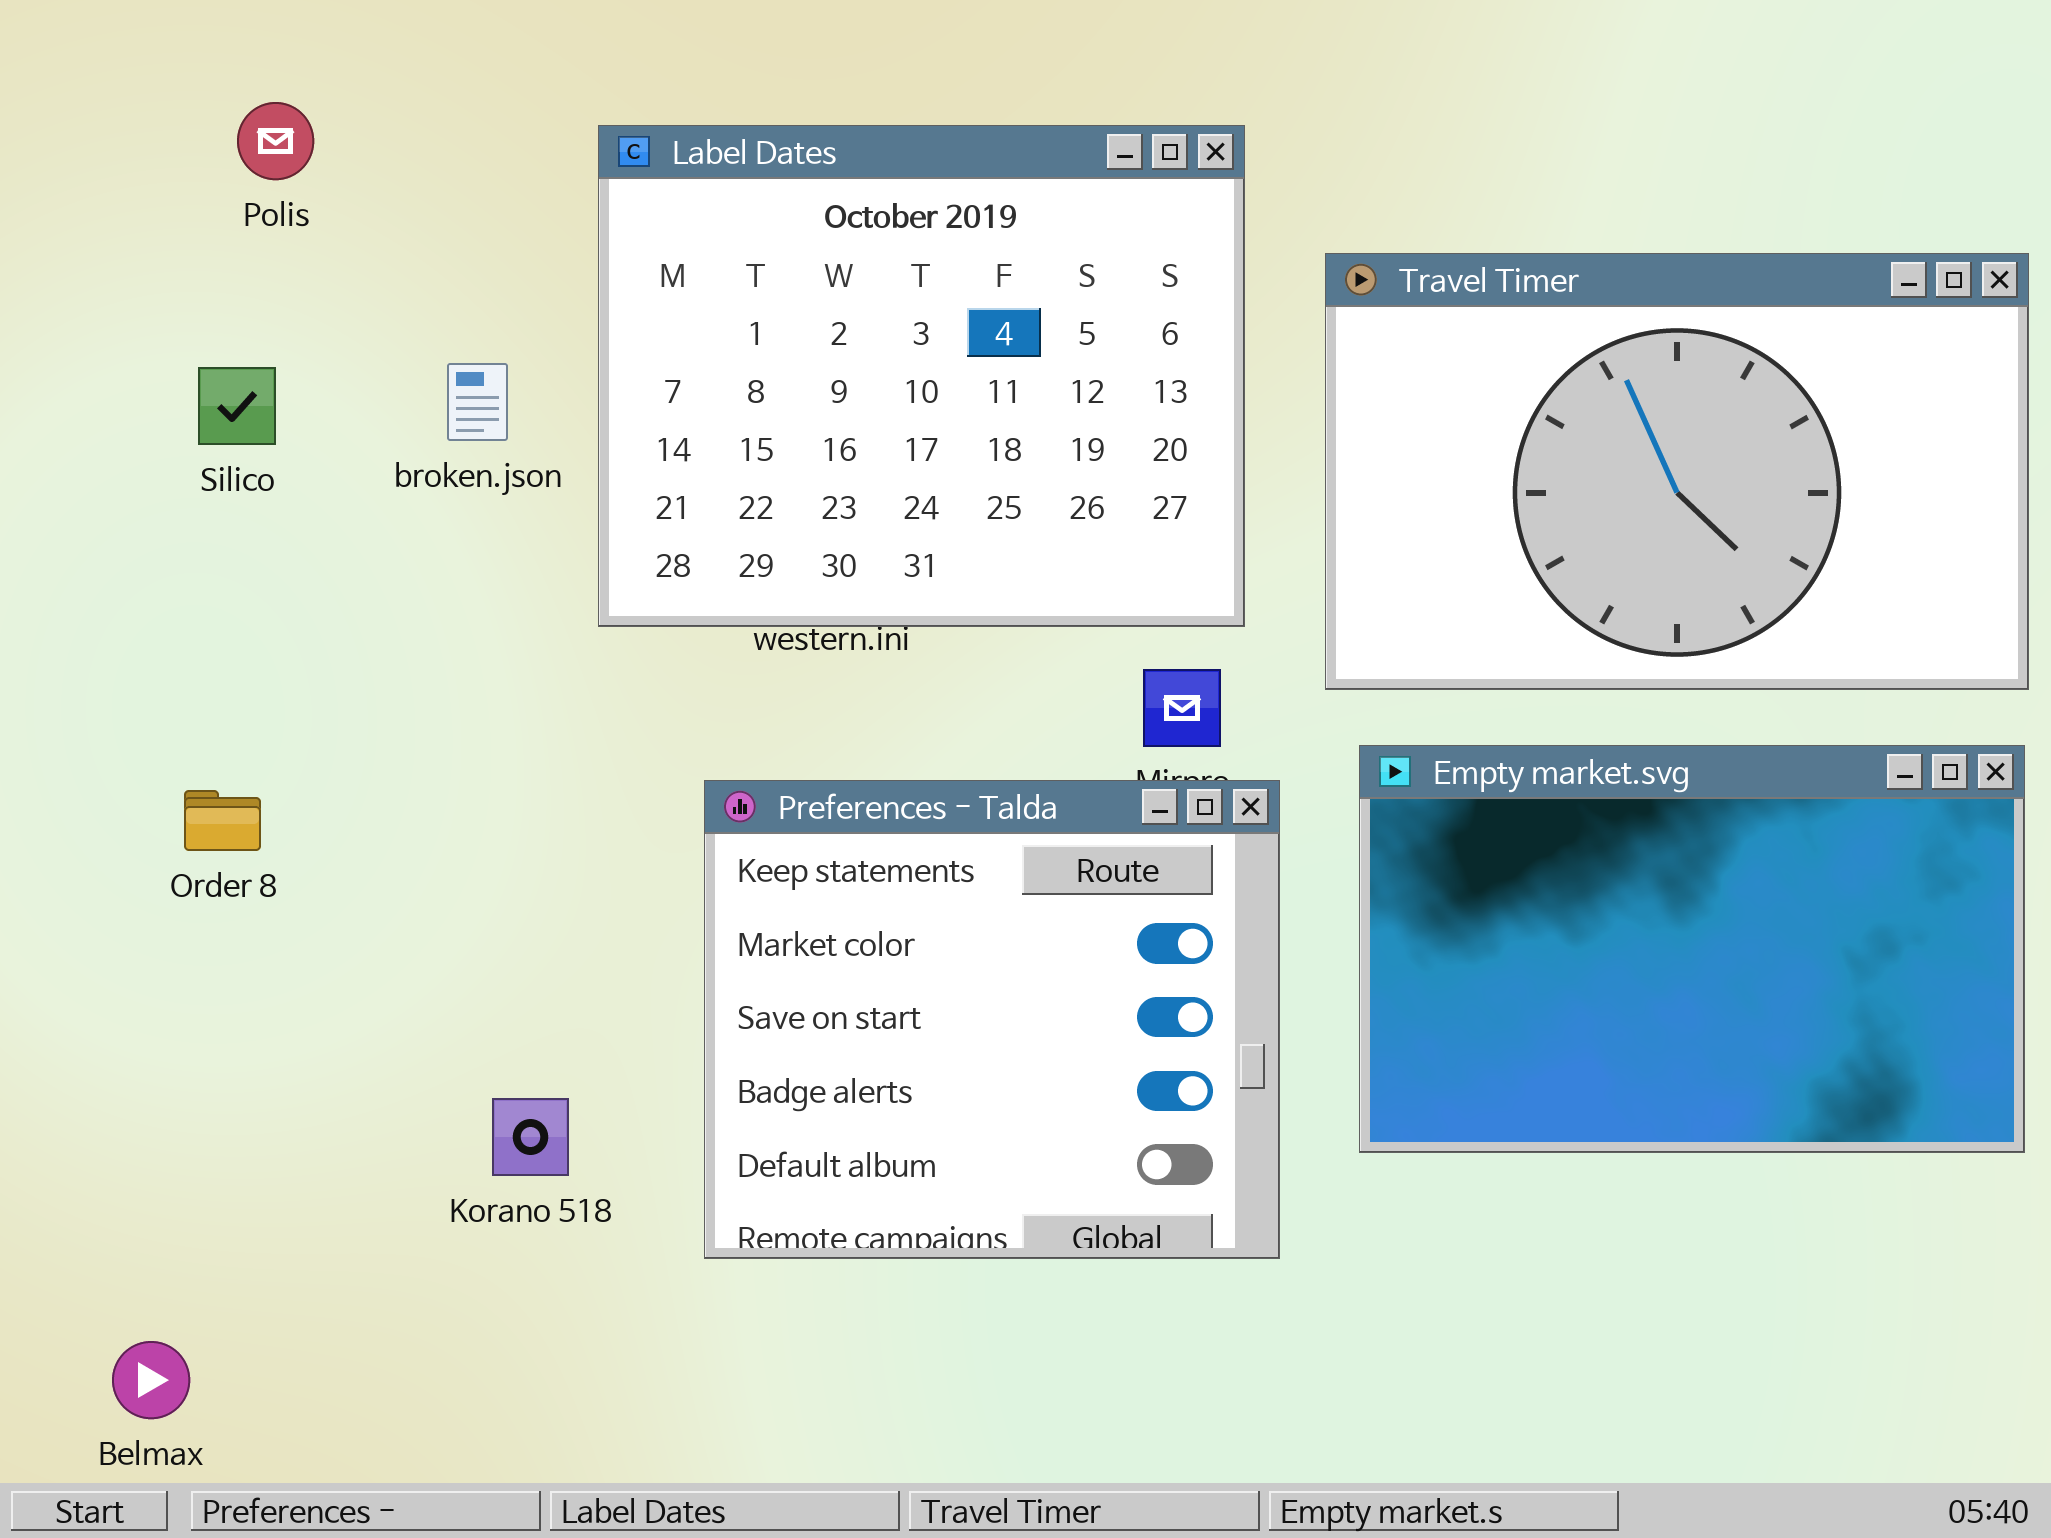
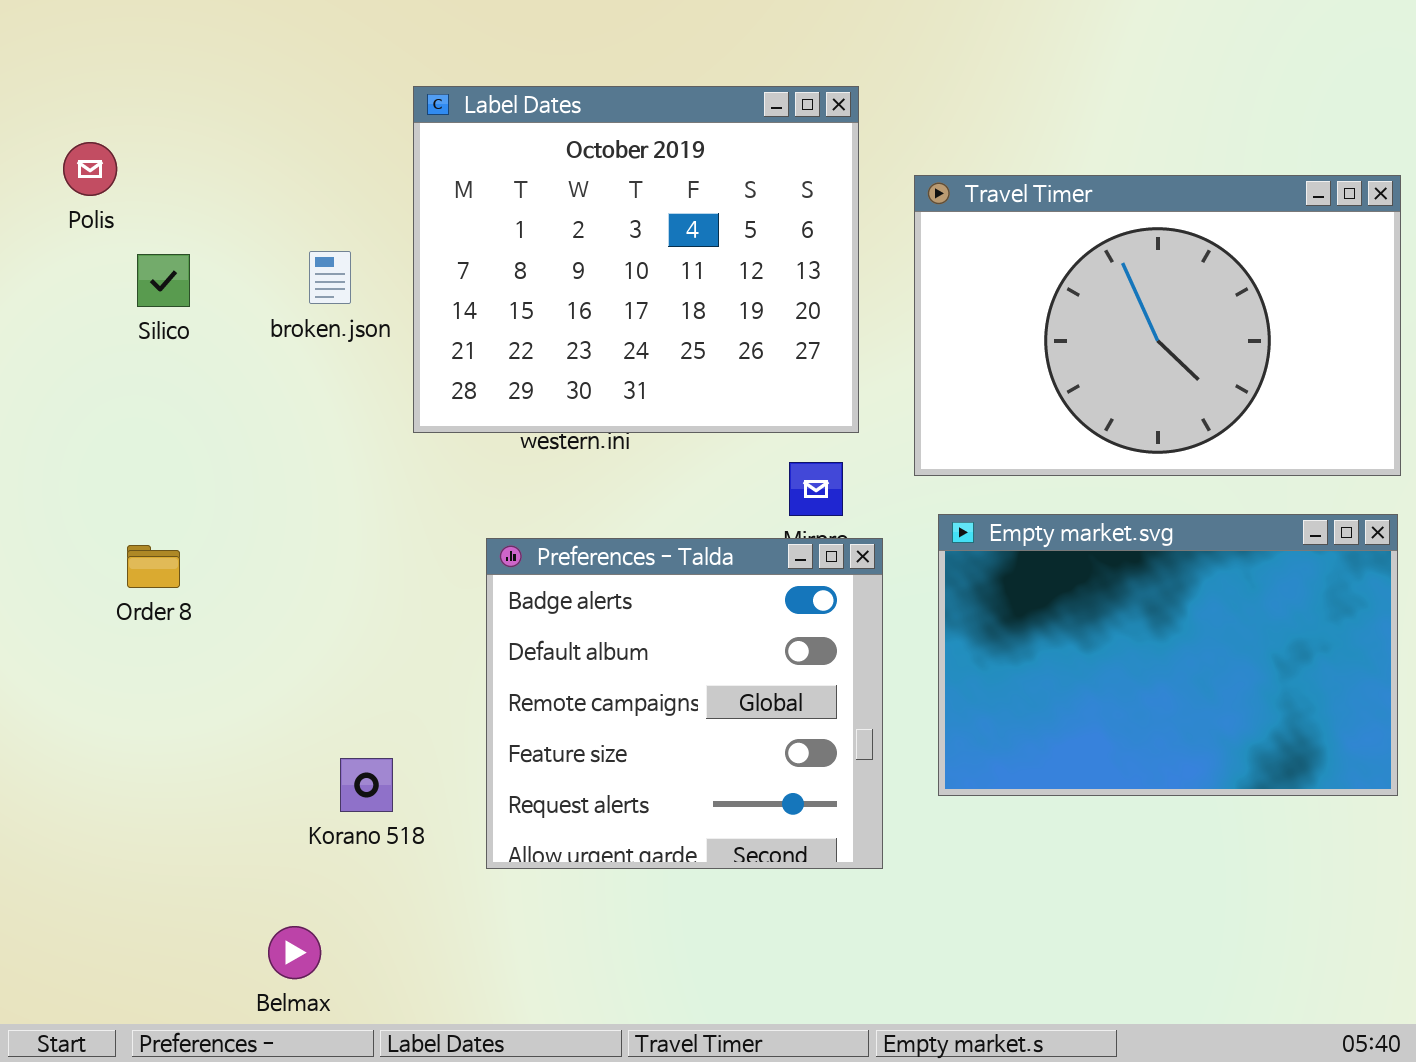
Polis: [237,102,314,180] -> [63,142,117,196], moved
Preferences - Talda: [704,780,1280,1259] -> [486,538,883,869], scrolled down 3 rows
Belmax: [112,1341,190,1419] -> [268,926,321,979], moved

